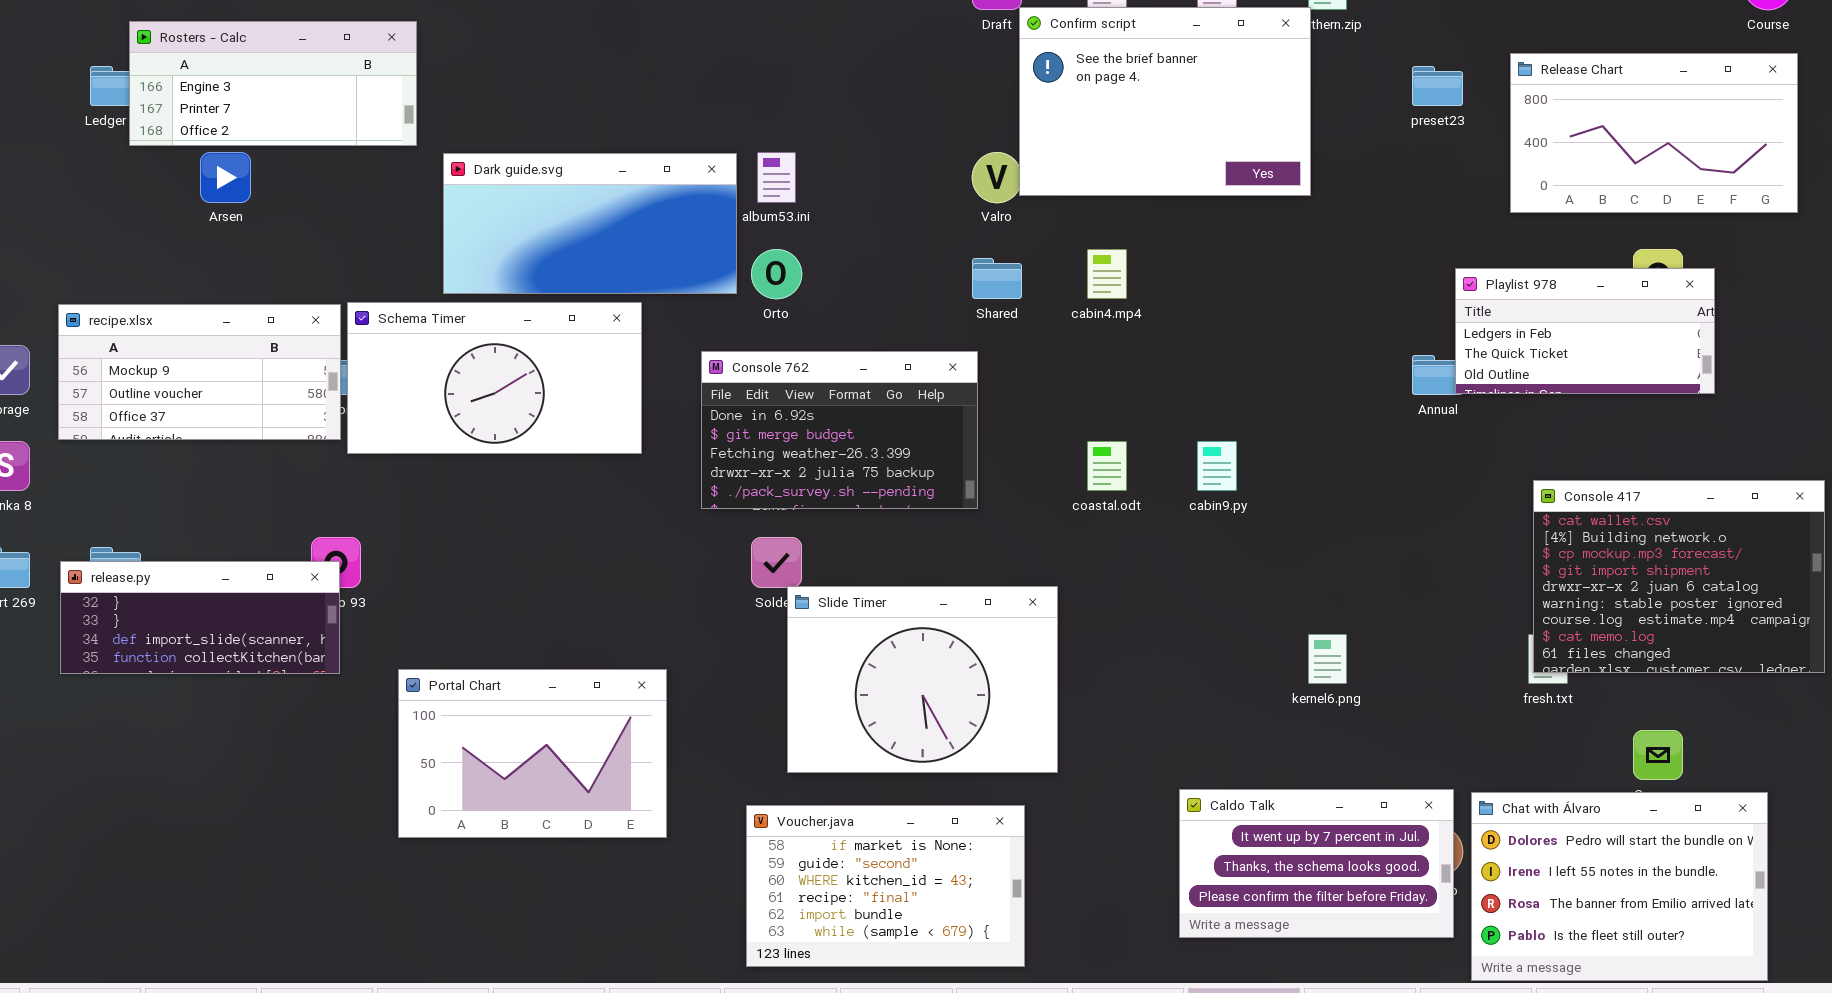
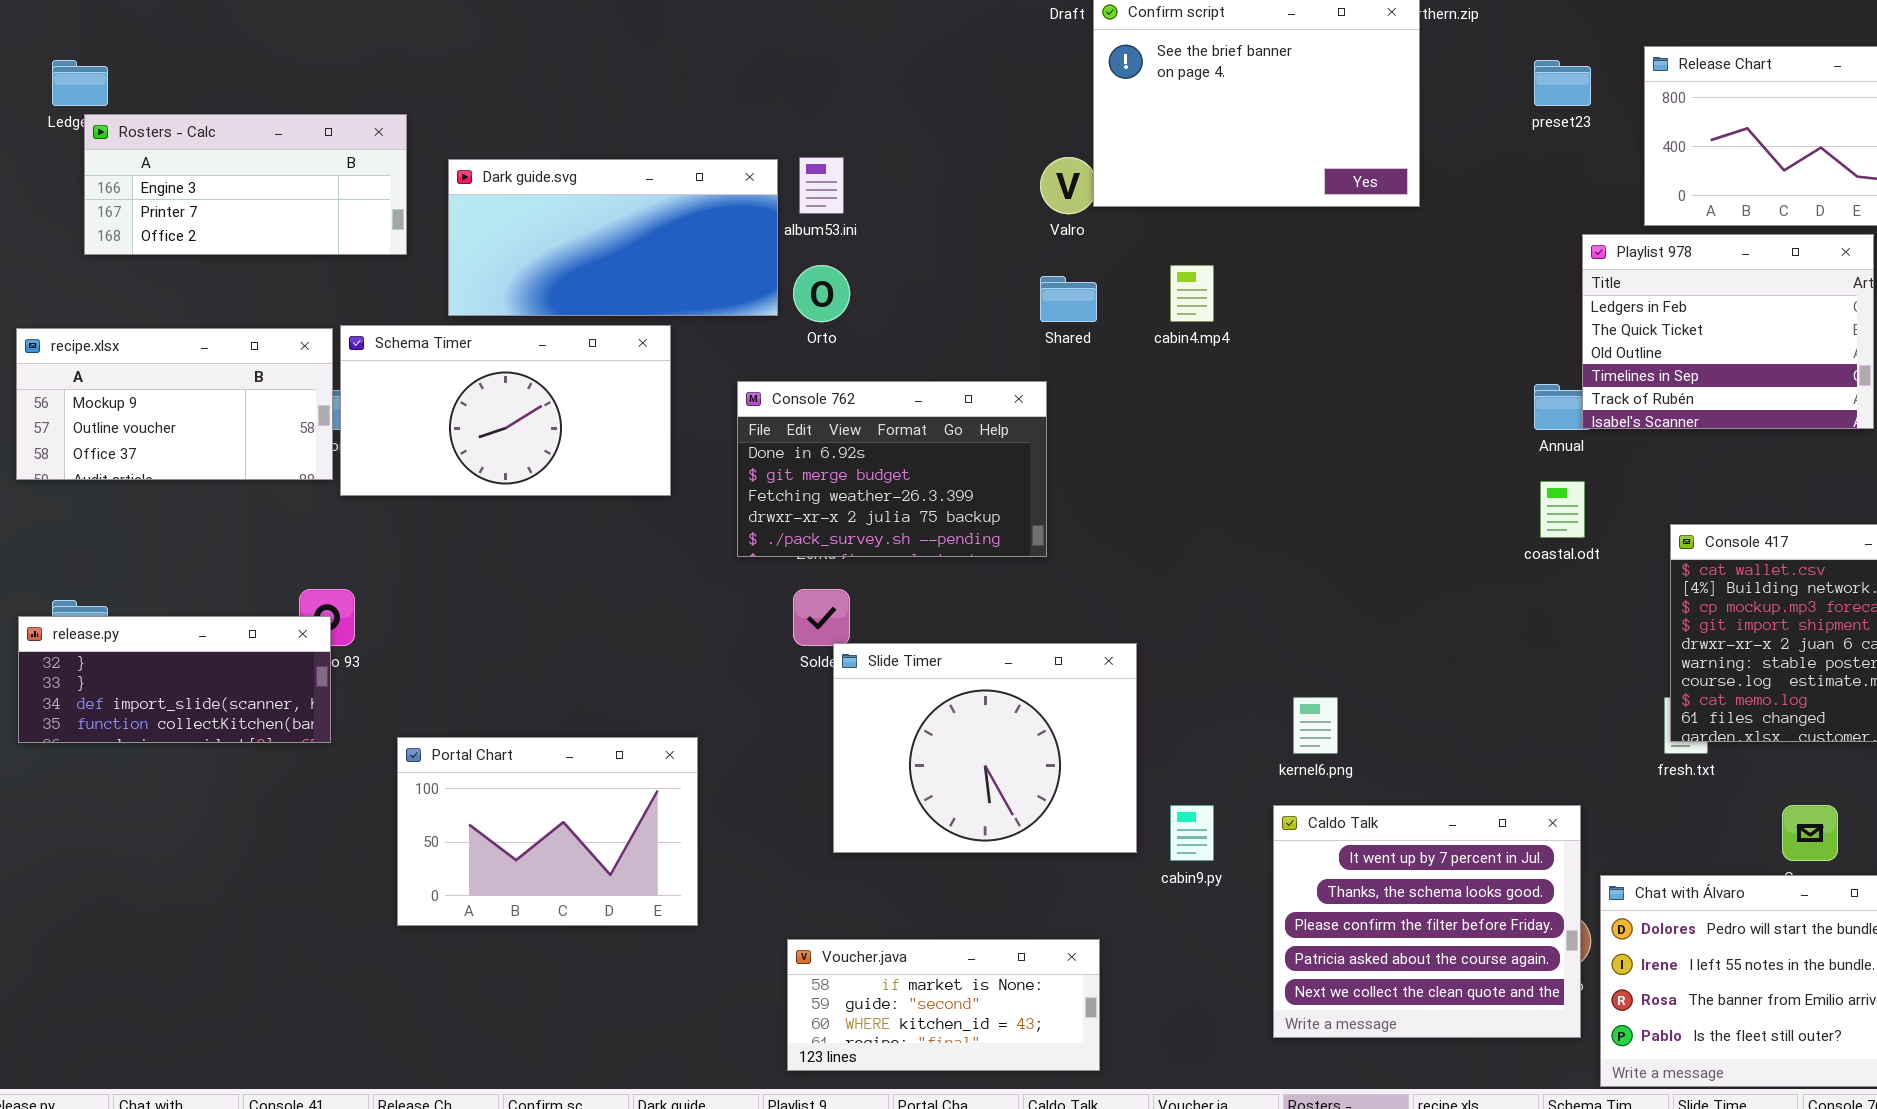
Rosters - Calc: [129,21,417,146] -> [84,114,407,255], moved
Playlist 978: [1455,268,1715,394] -> [1582,234,1874,429], resized
coastal.odt: [1087,441,1127,491] -> [1540,481,1585,538], moved
cabin9.py: [1197,441,1237,491] -> [1170,805,1214,861], moved
kernel6.png: [1308,634,1347,684] -> [1293,697,1338,754], moved
Caldo Talk: [1179,789,1454,938] -> [1273,805,1581,1038], resized
Voucher.java: [746,805,1025,967] -> [787,939,1100,1071], resized

